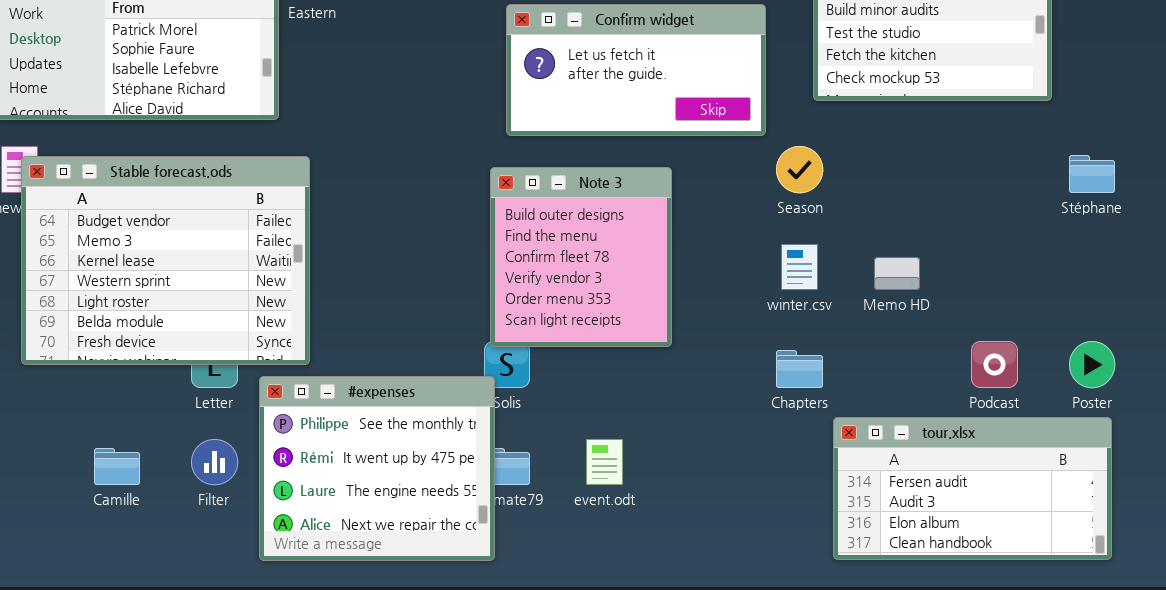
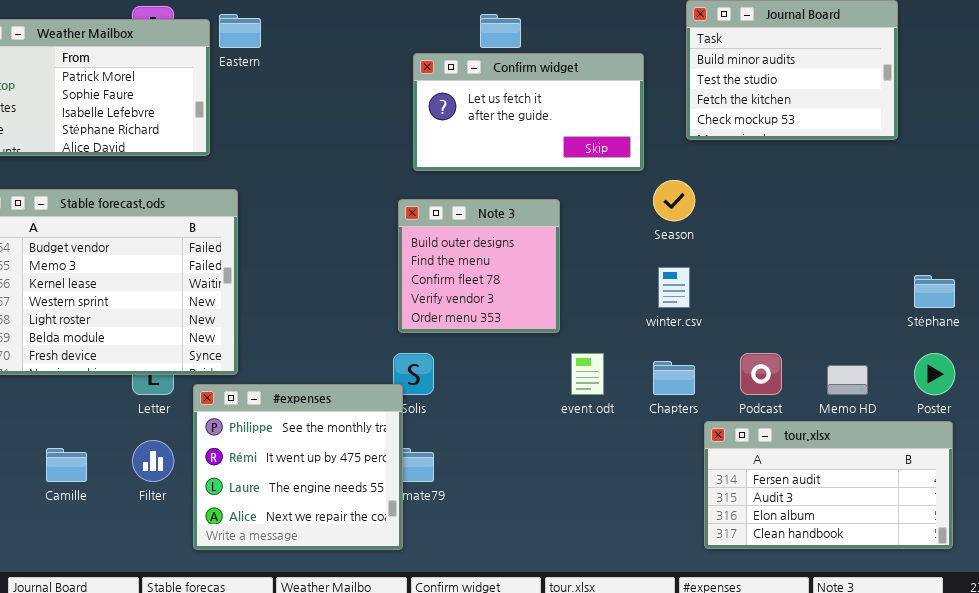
Stéphane: [1069,155,1115,193] -> [914,275,955,308], moved
Note 3: [490,167,672,347] -> [398,199,560,333], resized
Memo HD: [874,257,920,290] -> [827,365,868,395], moved
Podcast: [971,341,1018,388] -> [740,353,782,395], moved
event.odt: [586,439,623,485] -> [571,353,604,395], moved

